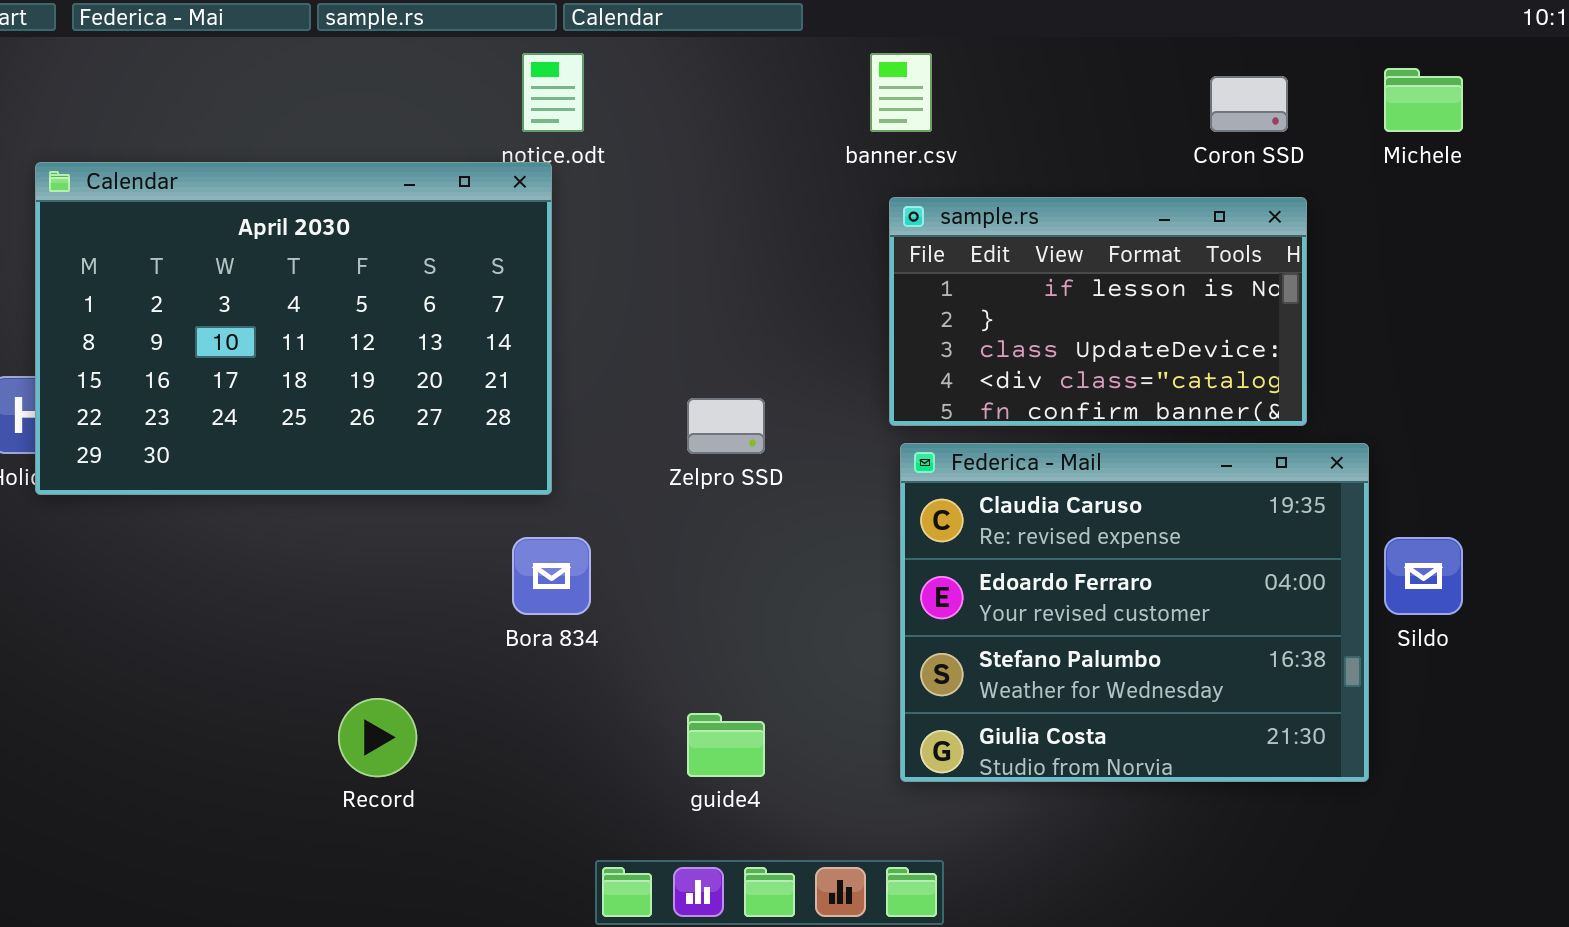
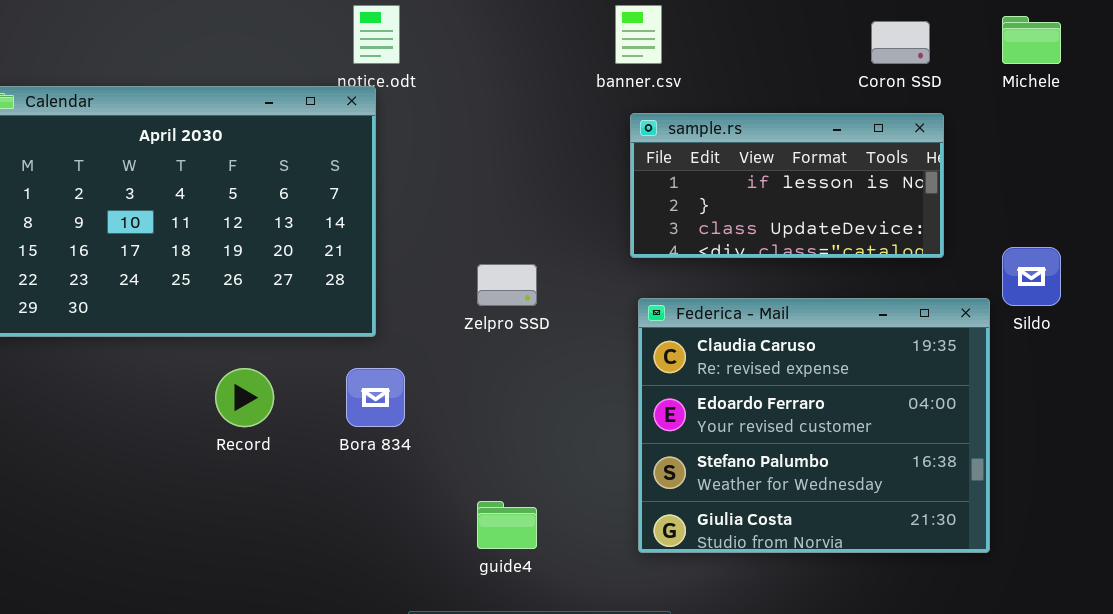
sample.rs: [889,197,1307,426] -> [630,113,944,258], resized
Sildo: [1384,537,1463,615] -> [1002,247,1061,306], moved
Record: [338,698,417,777] -> [215,368,274,427], moved

